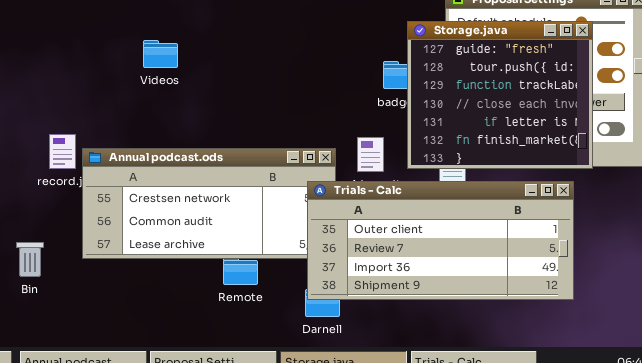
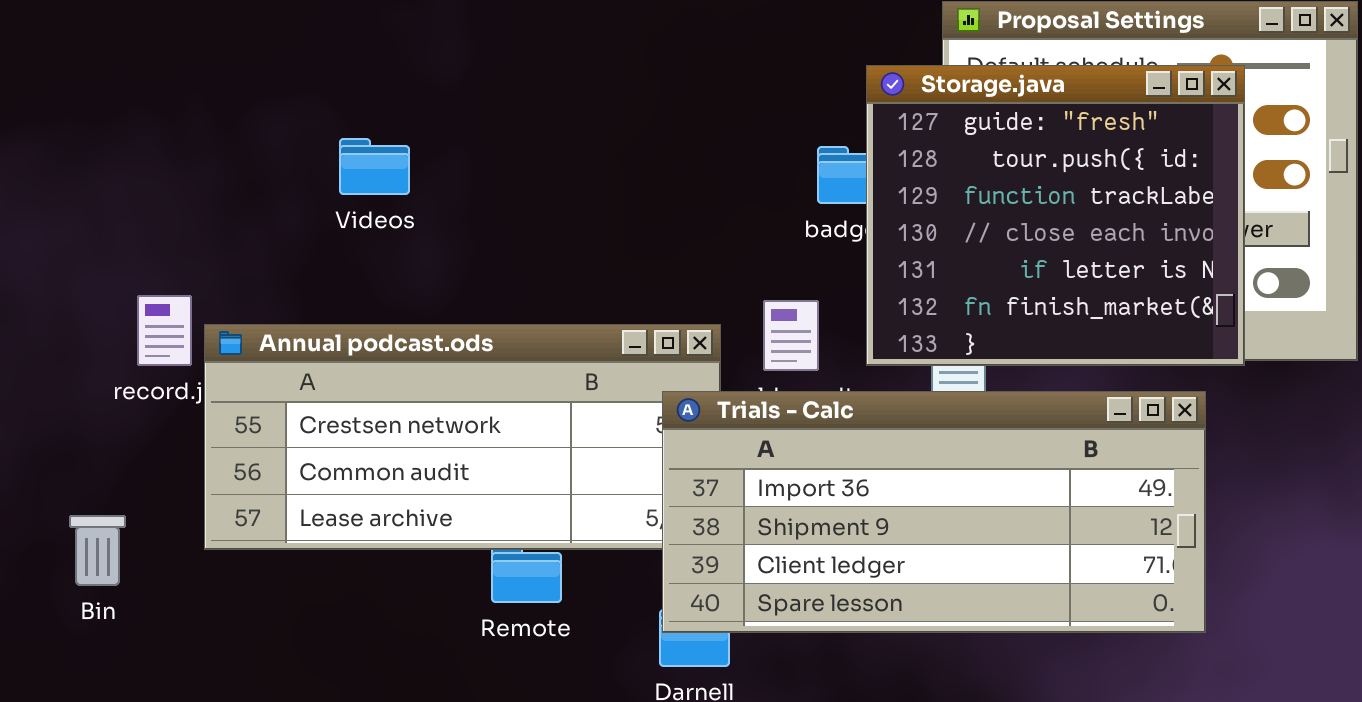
Videos: [143,40,178,68] -> [339,138,410,195], moved
Trials - Calc: [307,181,574,300] -> [662,391,1206,633], scrolled down 2 rows

